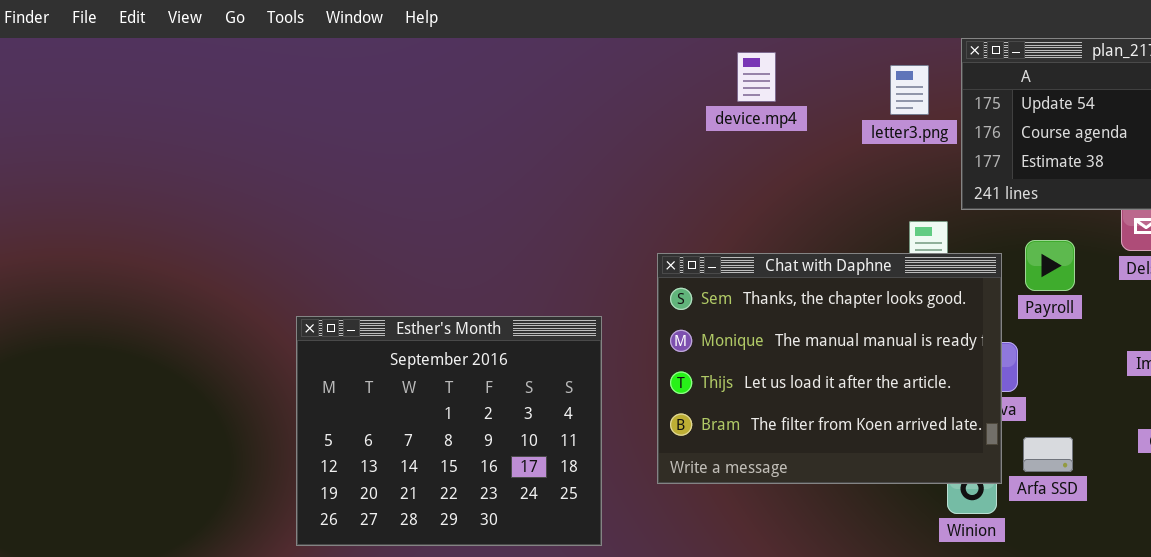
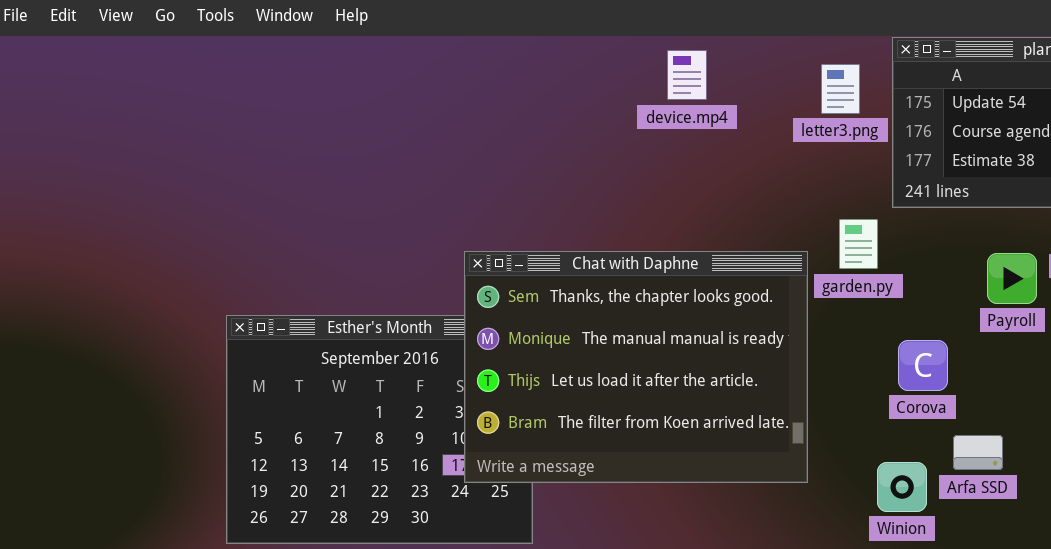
Payroll: [1025,240,1075,291] -> [987,253,1037,304], moved
Chat with Daphne: [657,253,1002,484] -> [464,251,808,483], moved

